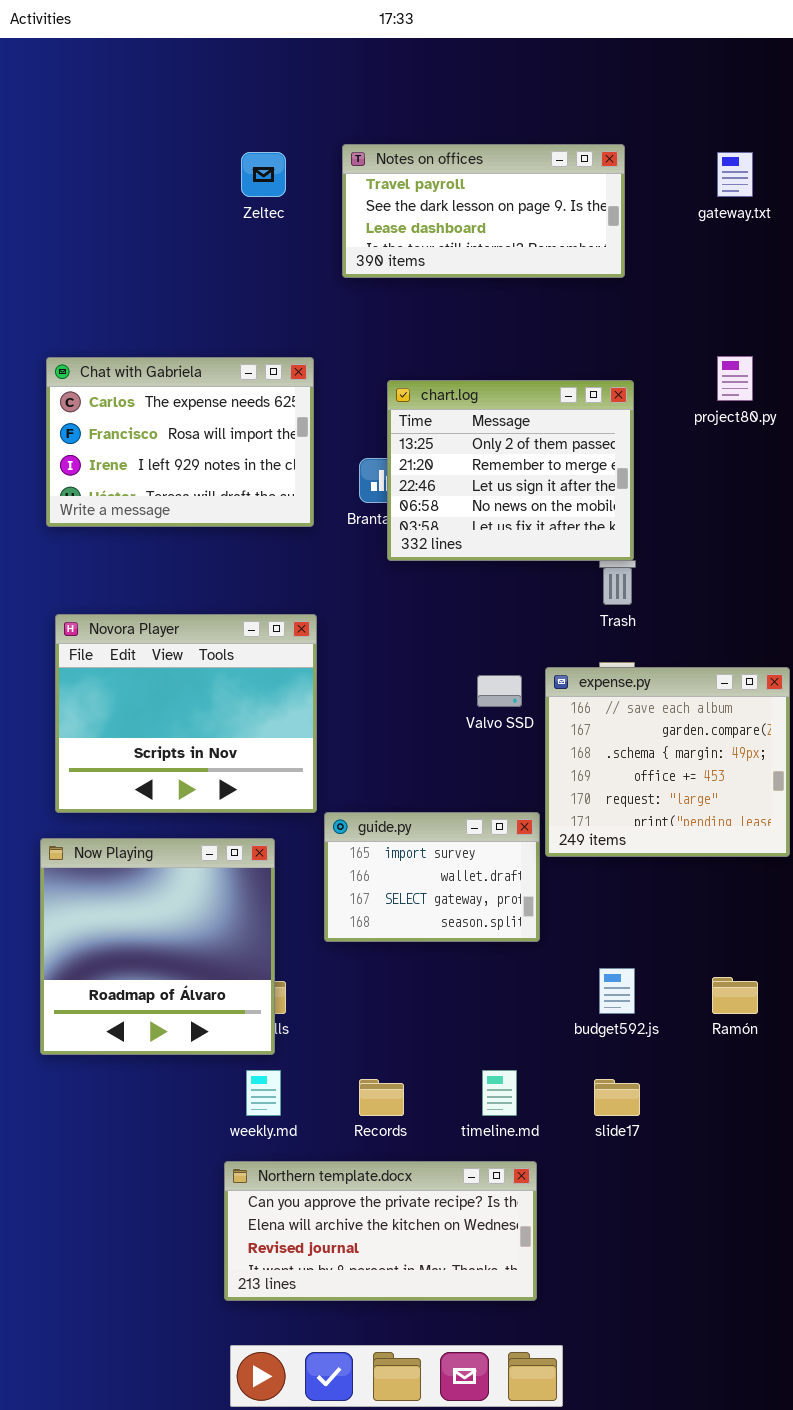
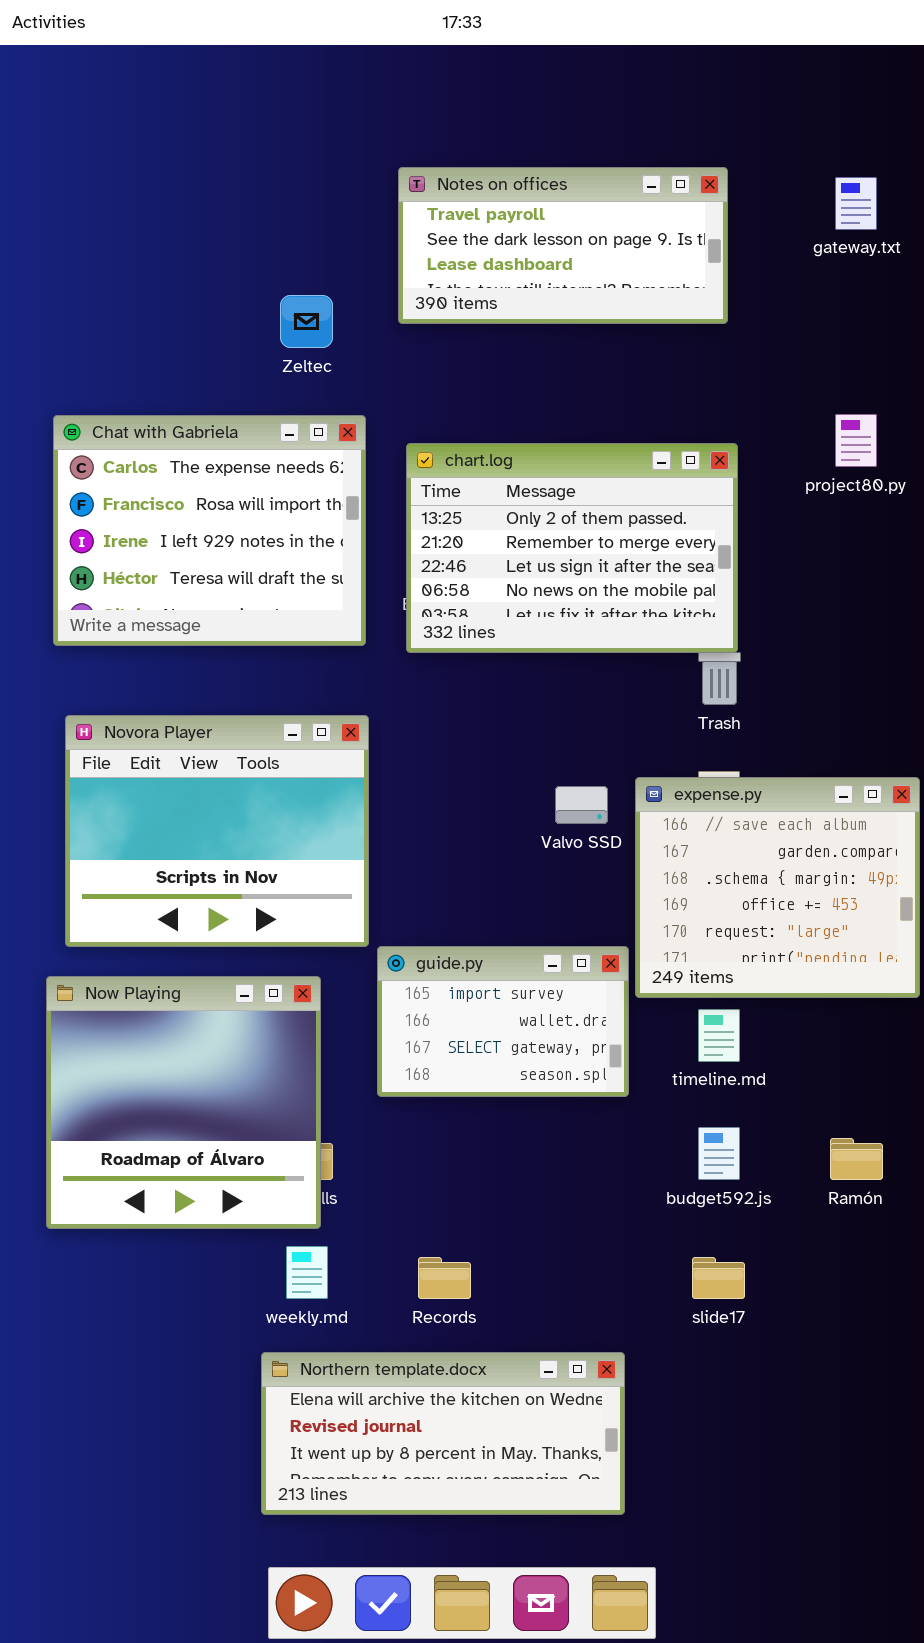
Zeltec: [241,152,286,197] -> [280,295,333,348], moved
Chat with Gabriela: [46,357,314,527] -> [53,415,366,646], resized
chart.log: [387,380,634,561] -> [406,443,738,653], resized
timeline.md: [482,1070,517,1116] -> [698,1009,740,1062], moved
Northern template.docx: [224,1161,537,1301] -> [261,1352,625,1515], scrolled down 1 row

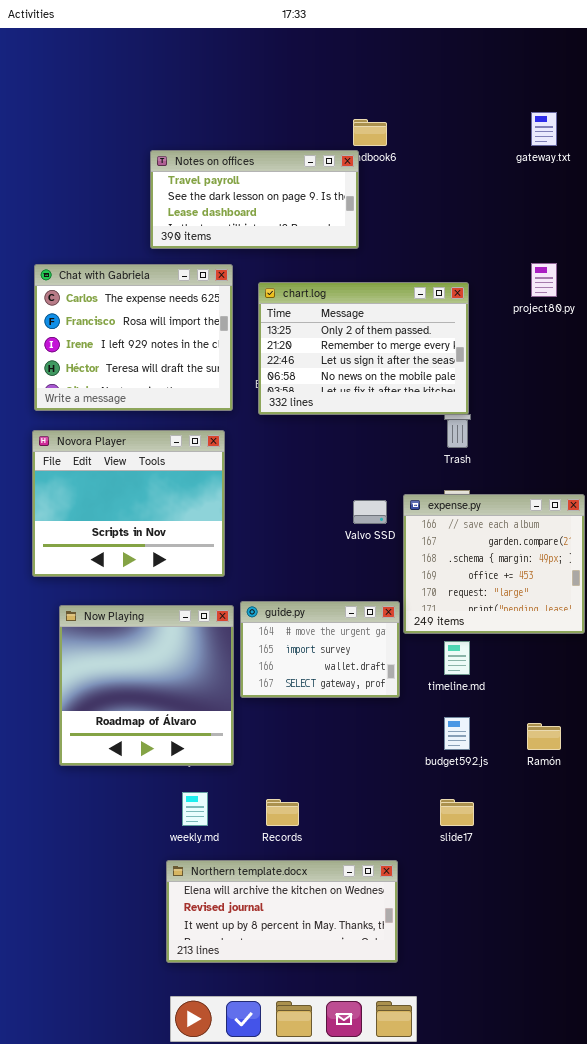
Notes on offices: [398,167,728,324] -> [150,150,359,249], moved
Novora Player: [65,715,369,947] -> [32,430,225,577], moved
guide.py: [377,946,629,1097] -> [240,601,400,698], scrolled up 1 row
Now Playing: [46,976,321,1229] -> [59,605,234,766], moved

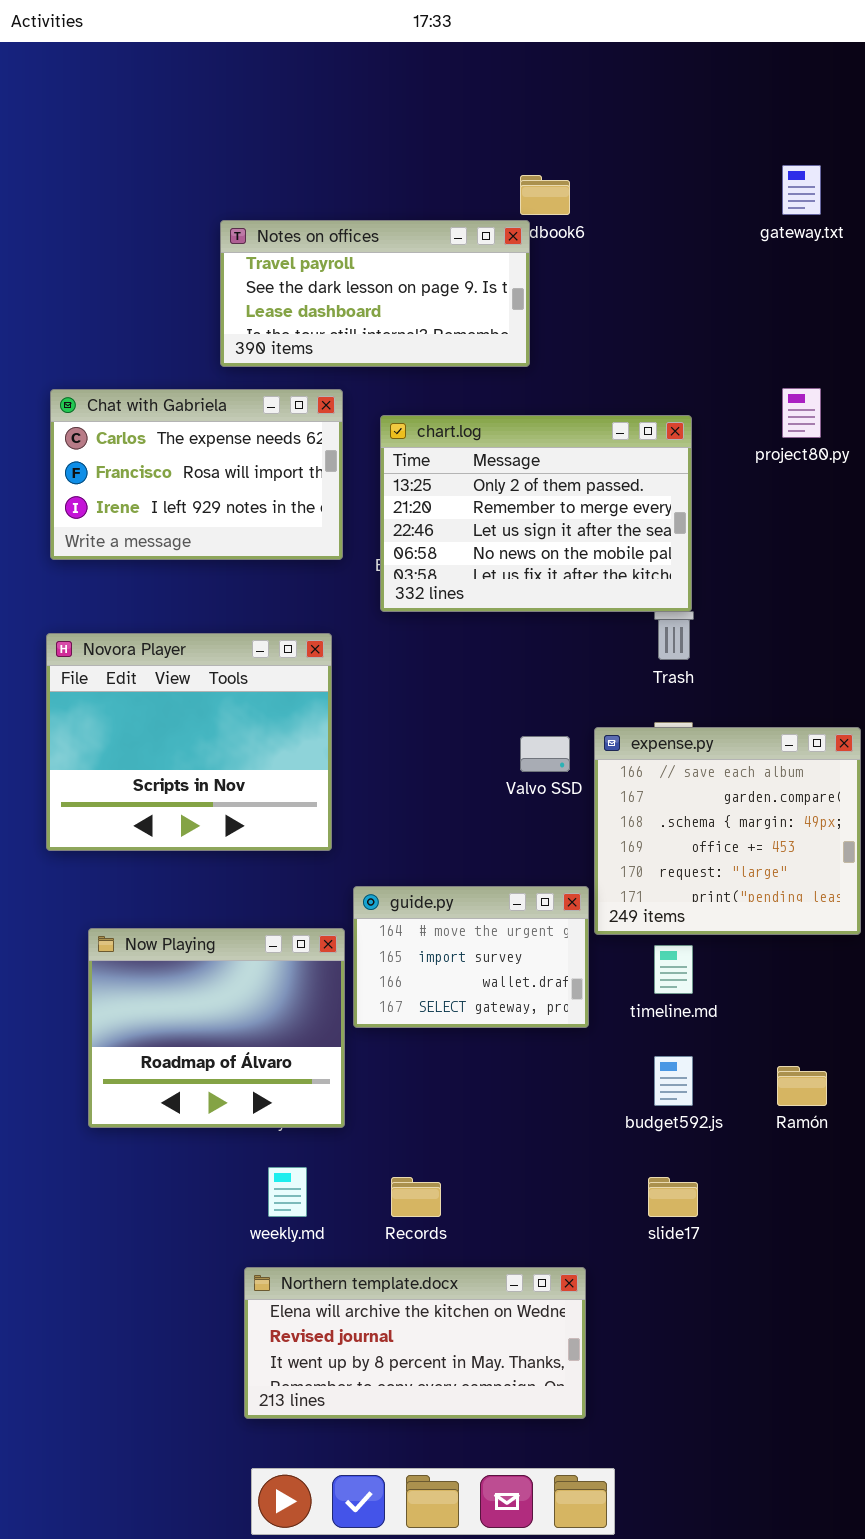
Chat with Gabriela: [34,264,233,411] -> [50,389,343,560], resized
Now Playing: [59,605,234,766] -> [88,928,345,1128], resized

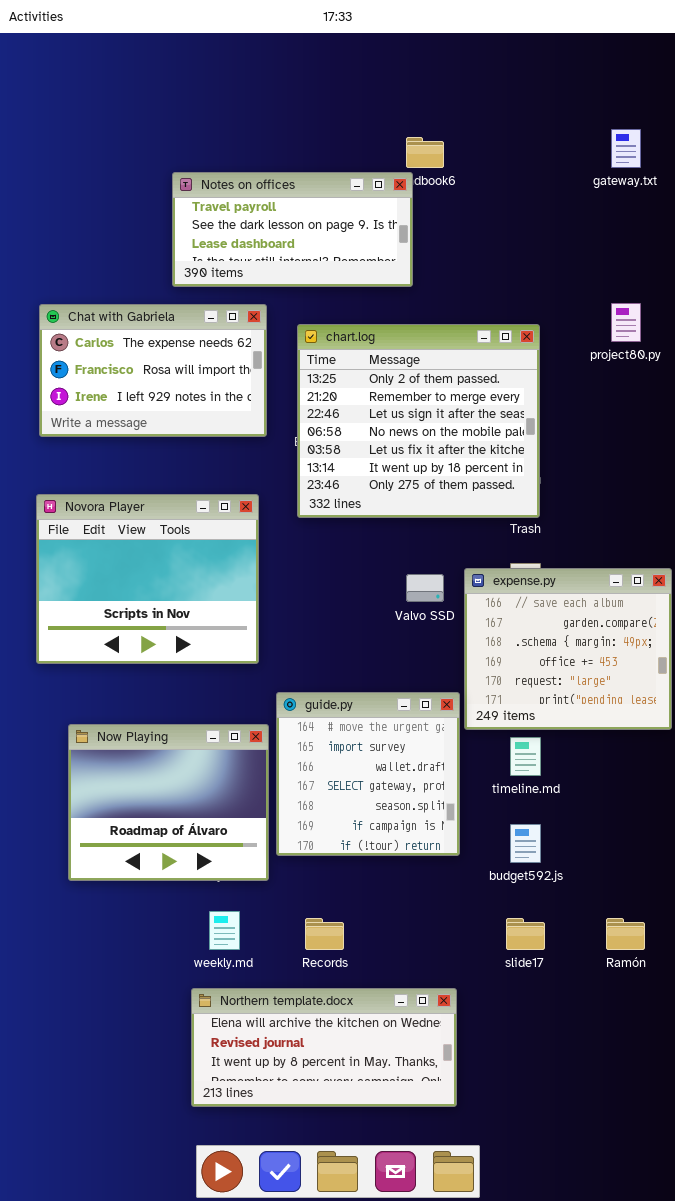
chart.log: [380,415,692,612] -> [297,324,540,518], resized
guide.py: [353,886,589,1028] -> [276,692,460,856], resized
Ramón: [777,1066,827,1106] -> [606,918,645,950], moved

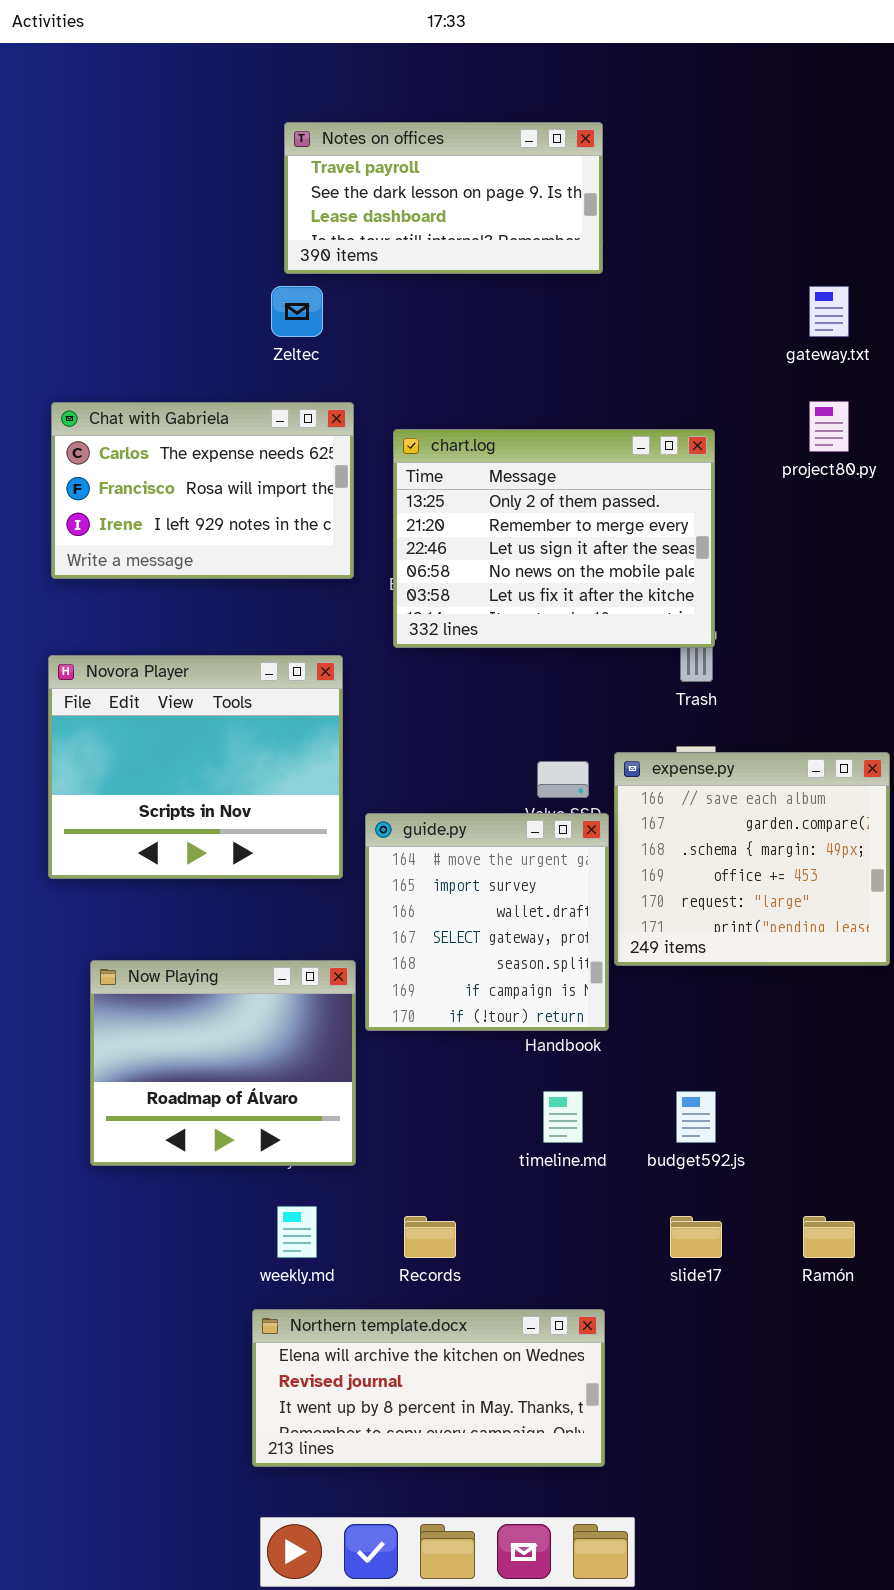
gateway.txt: [611,129,641,168] -> [809,286,849,337], moved
Notes on offices: [172,172,413,287] -> [284,122,603,274], moved
chart.log: [297,324,540,518] -> [393,429,715,648], resized
guide.py: [276,692,460,856] -> [365,813,609,1031], moved
timeline.md: [510,737,541,776] -> [543,1091,583,1143], moved

